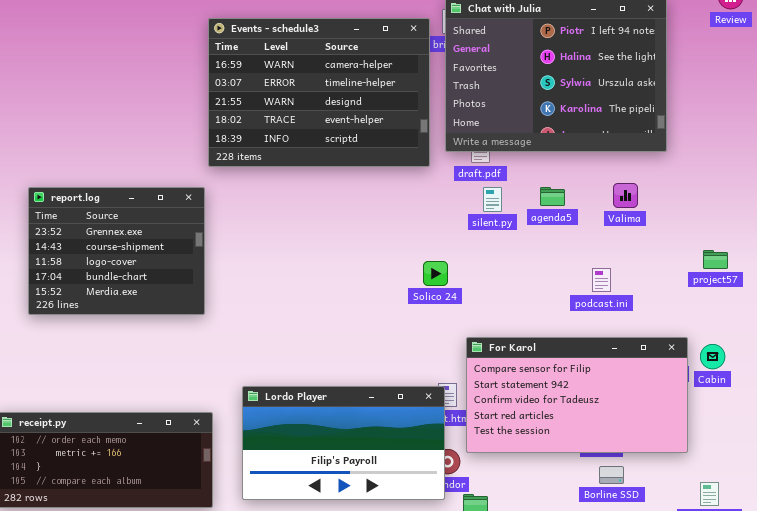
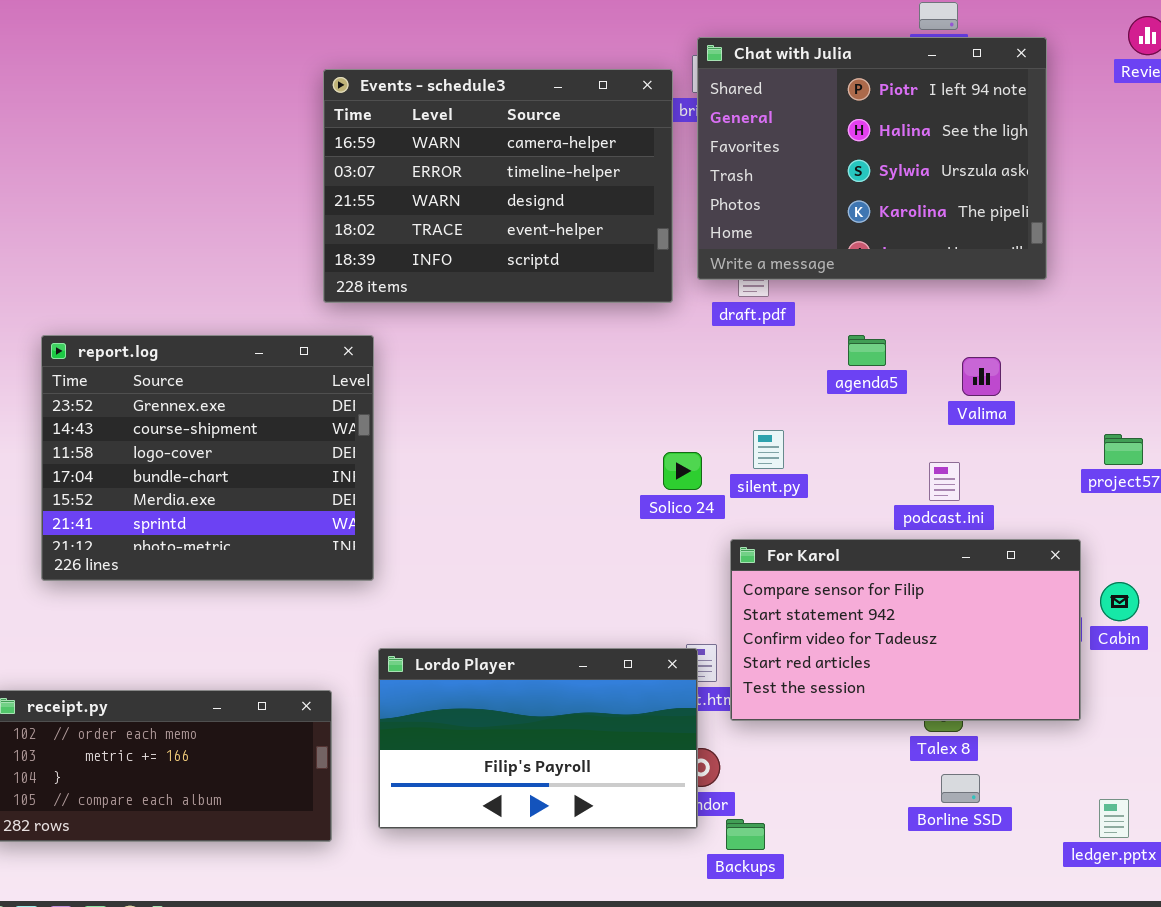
Valima: [613,183,638,208] -> [962,357,1001,396], moved
report.log: [28,187,205,315] -> [41,335,374,581], resized
silent.py: [483,187,502,212] -> [753,430,784,469], moved
For Karol: [466,337,688,453] -> [730,539,1081,721], moved

